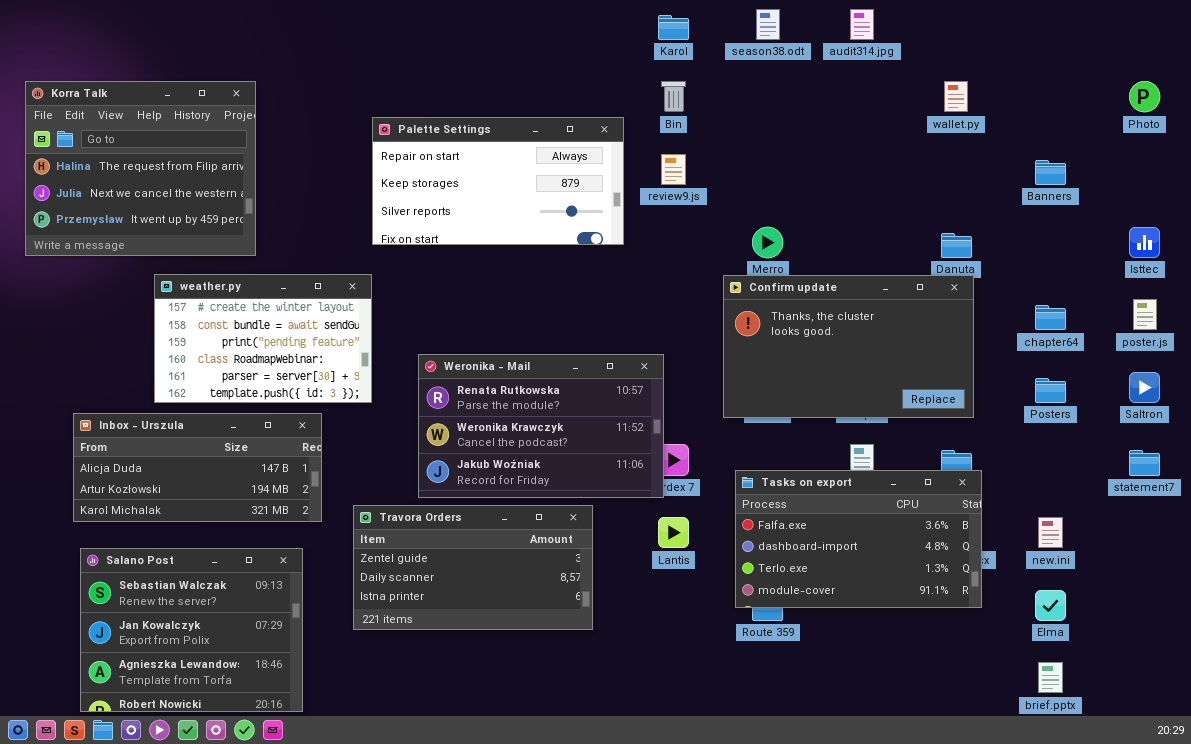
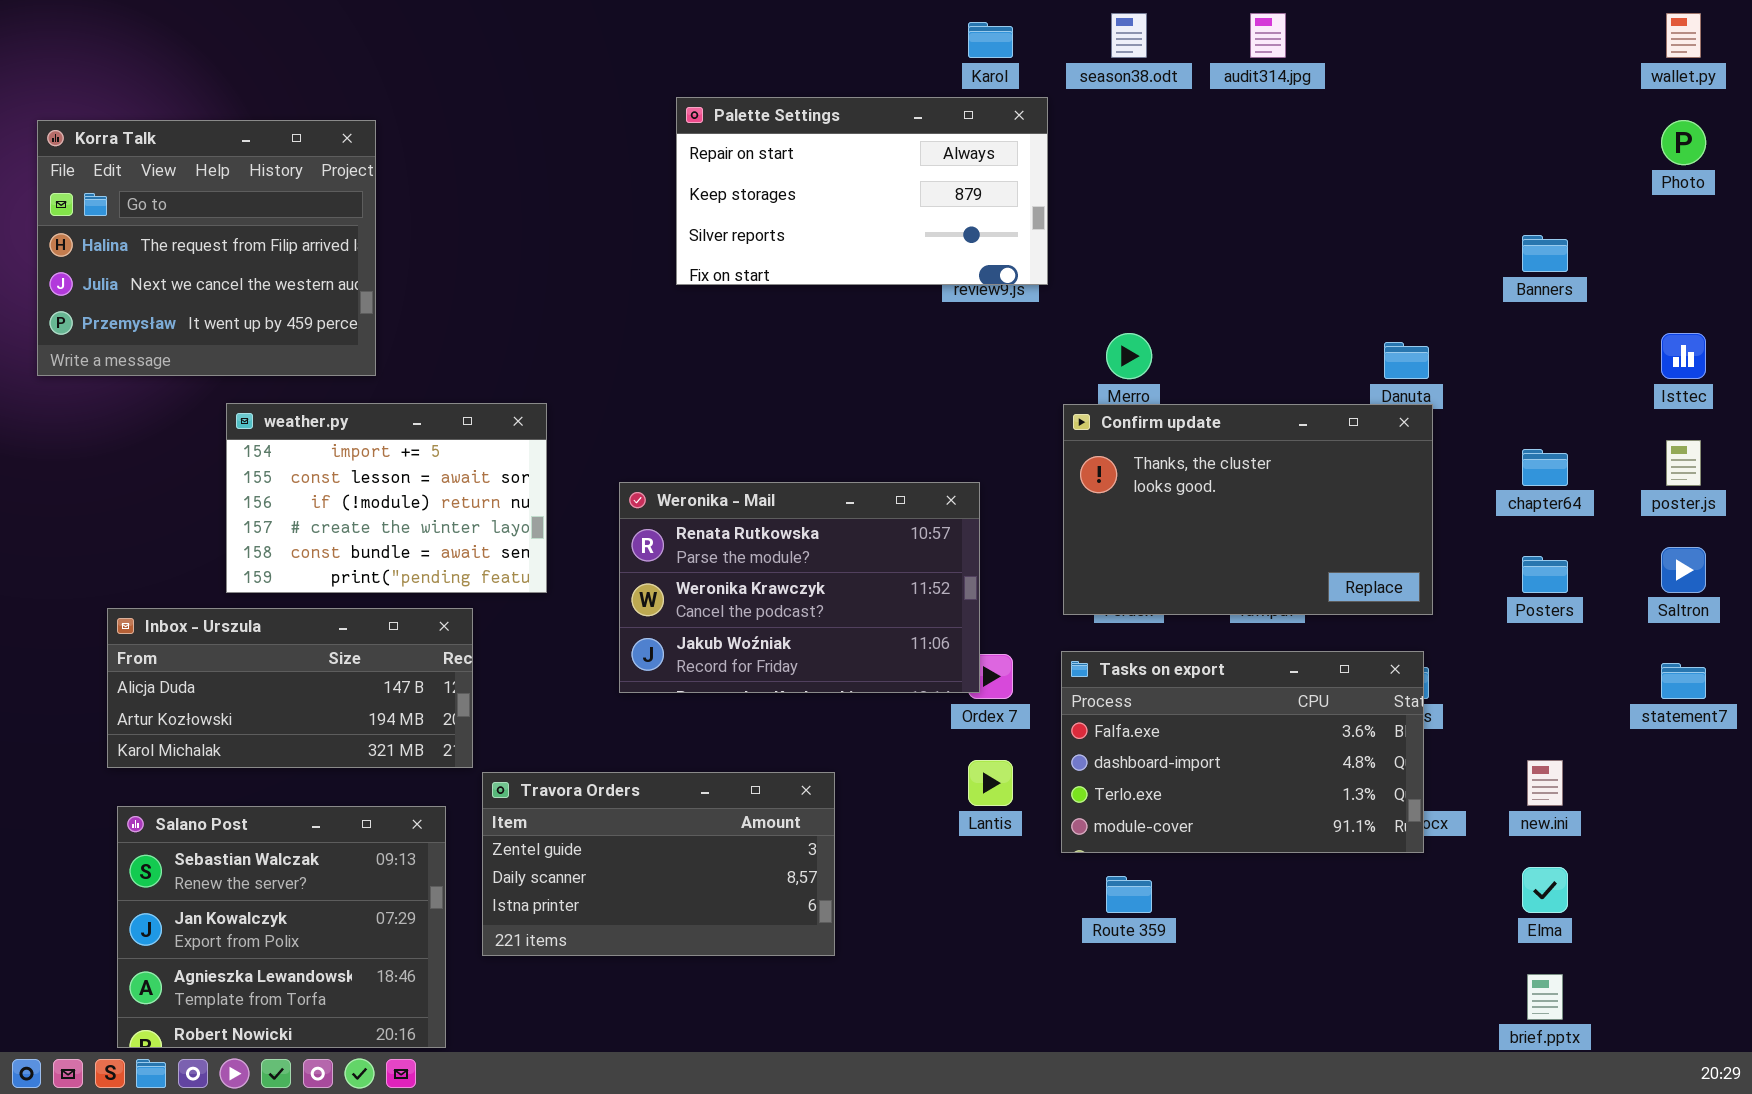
wallet.py: [944,81,968,112] -> [1666,13,1701,58], moved
Palette Settings: [372,117,624,245] -> [676,97,1048,285], moved
weather.py: [154,274,372,403] -> [226,403,547,593], scrolled up 3 rows
Weronika - Mail: [418,354,664,498] -> [619,482,980,693], moved
Tasks on export: [735,470,982,608] -> [1061,651,1424,853], moved
Travora Orders: [353,505,593,630] -> [482,772,835,956], moved

